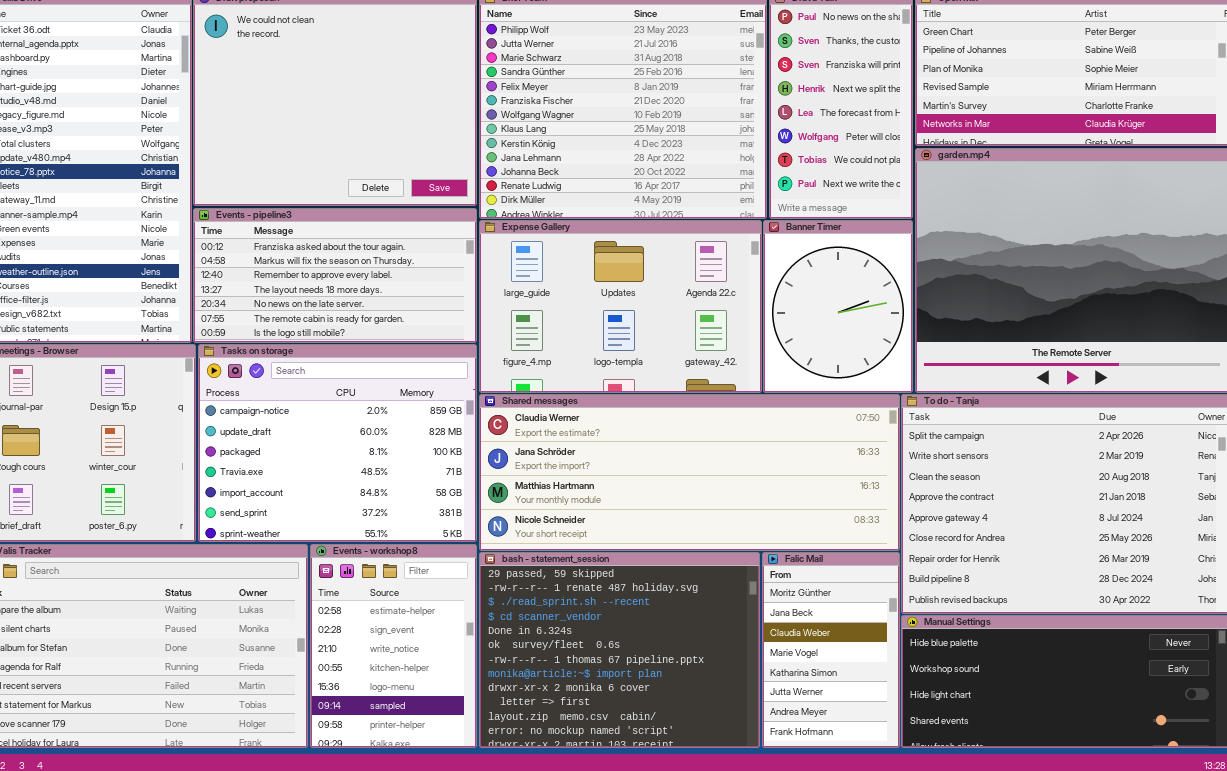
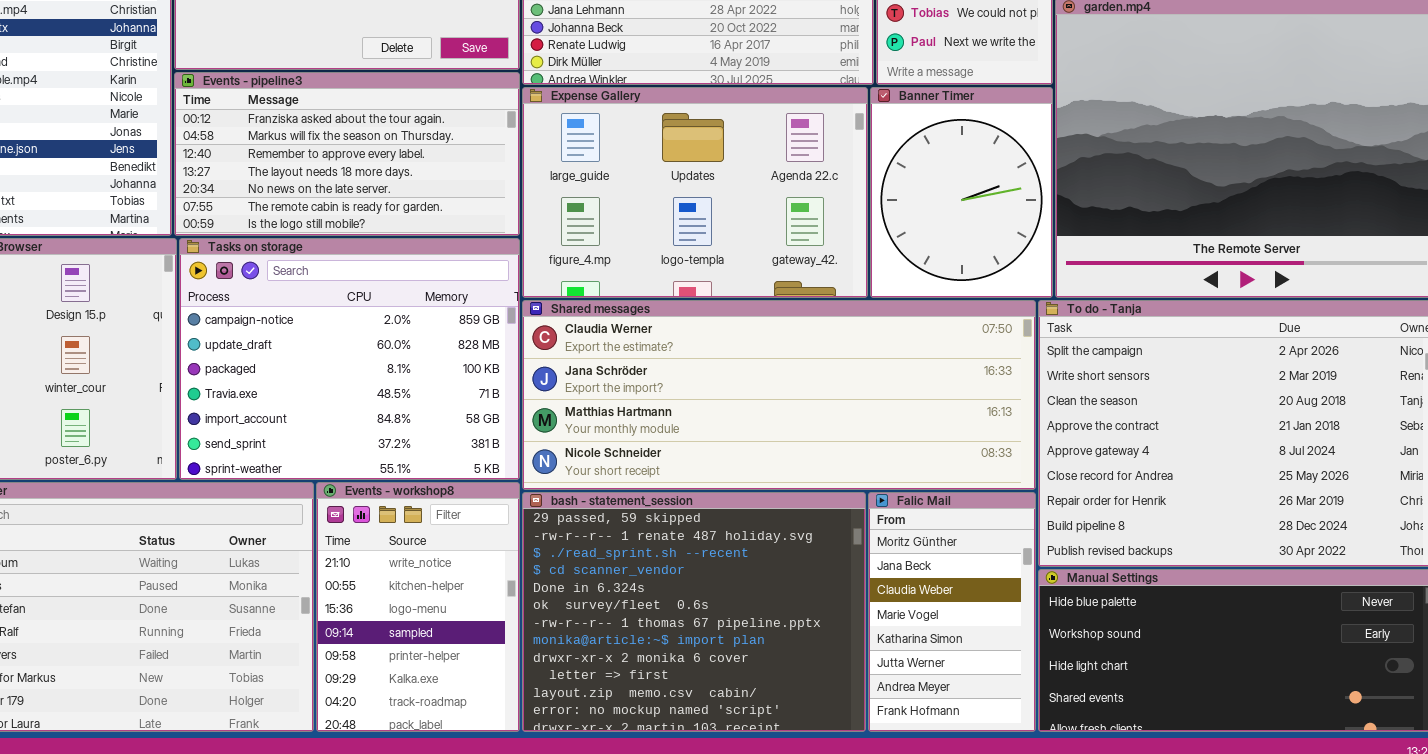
Events - workshop8: [310,544,477,748] -> [316,482,520,732], scrolled down 2 rows

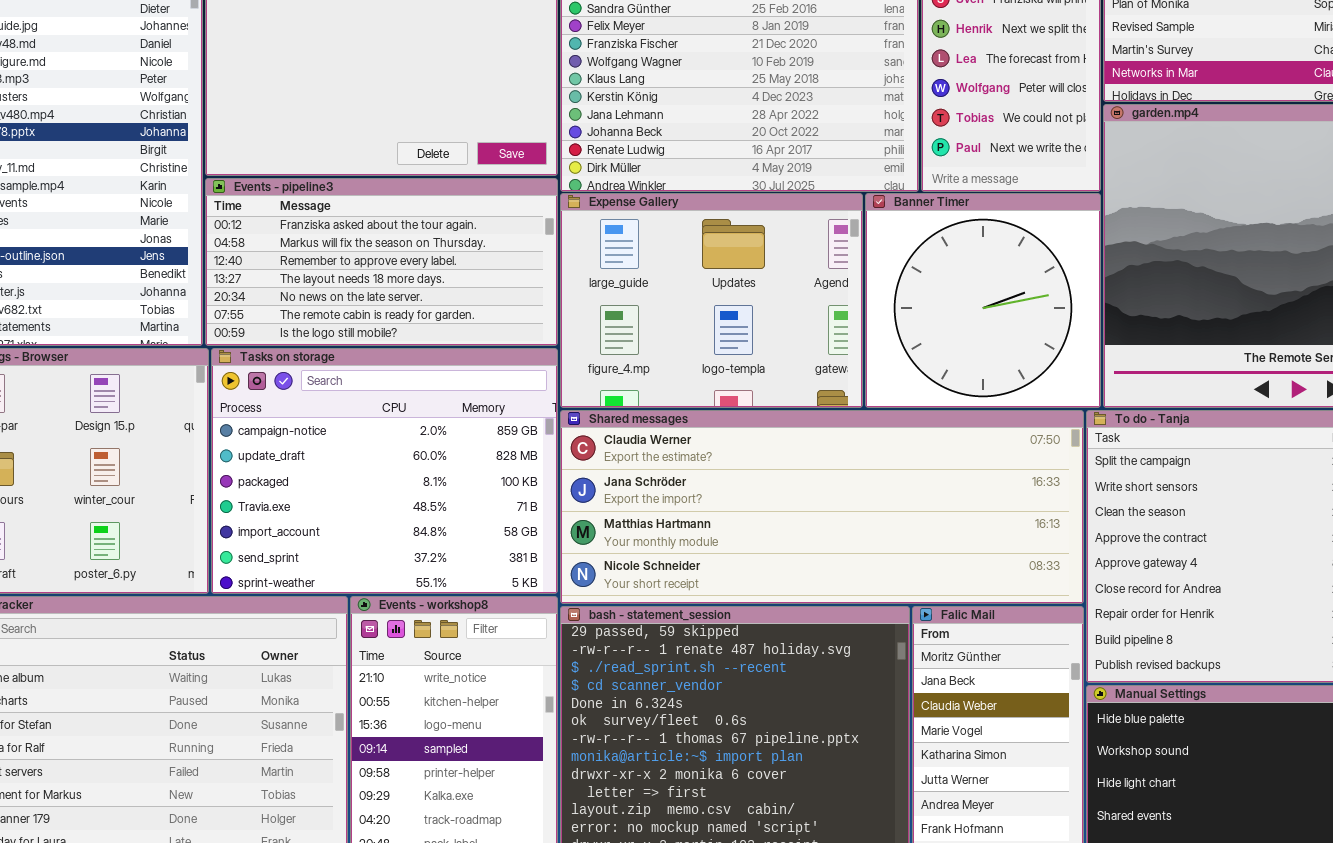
Expense Gallery: [522,87,868,298] -> [560,193,863,408], resized
Banner Timer: [870,87,1053,298] -> [865,193,1101,408], resized

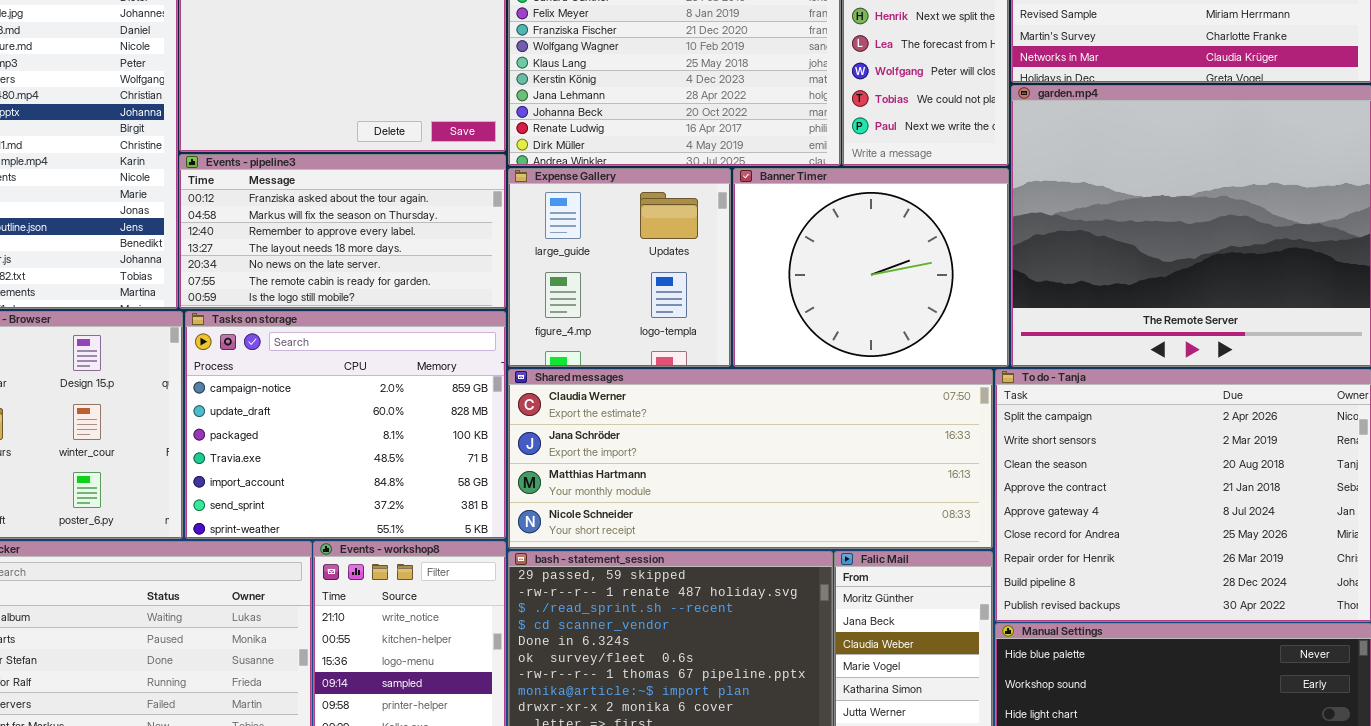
Expense Gallery: [560,193,863,408] -> [508,168,731,367], resized
Banner Timer: [865,193,1101,408] -> [733,168,1009,367], resized

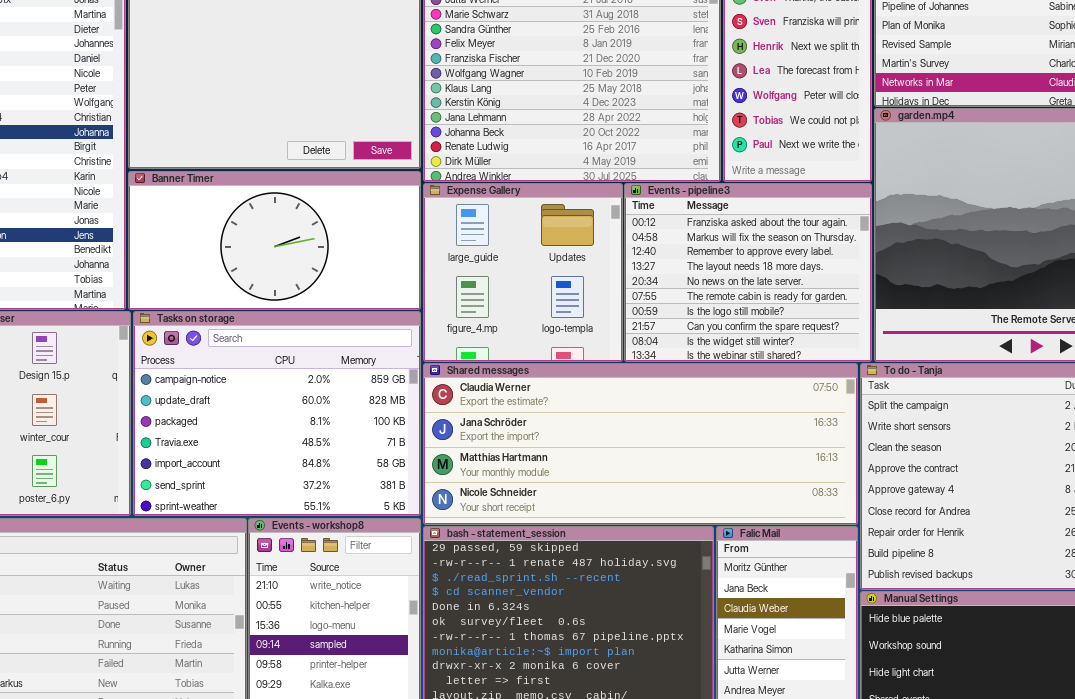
Events - pipeline3: [179,154,506,309] -> [624,183,872,362], moved, resized
Banner Timer: [733,168,1009,367] -> [128,171,421,310], moved, resized

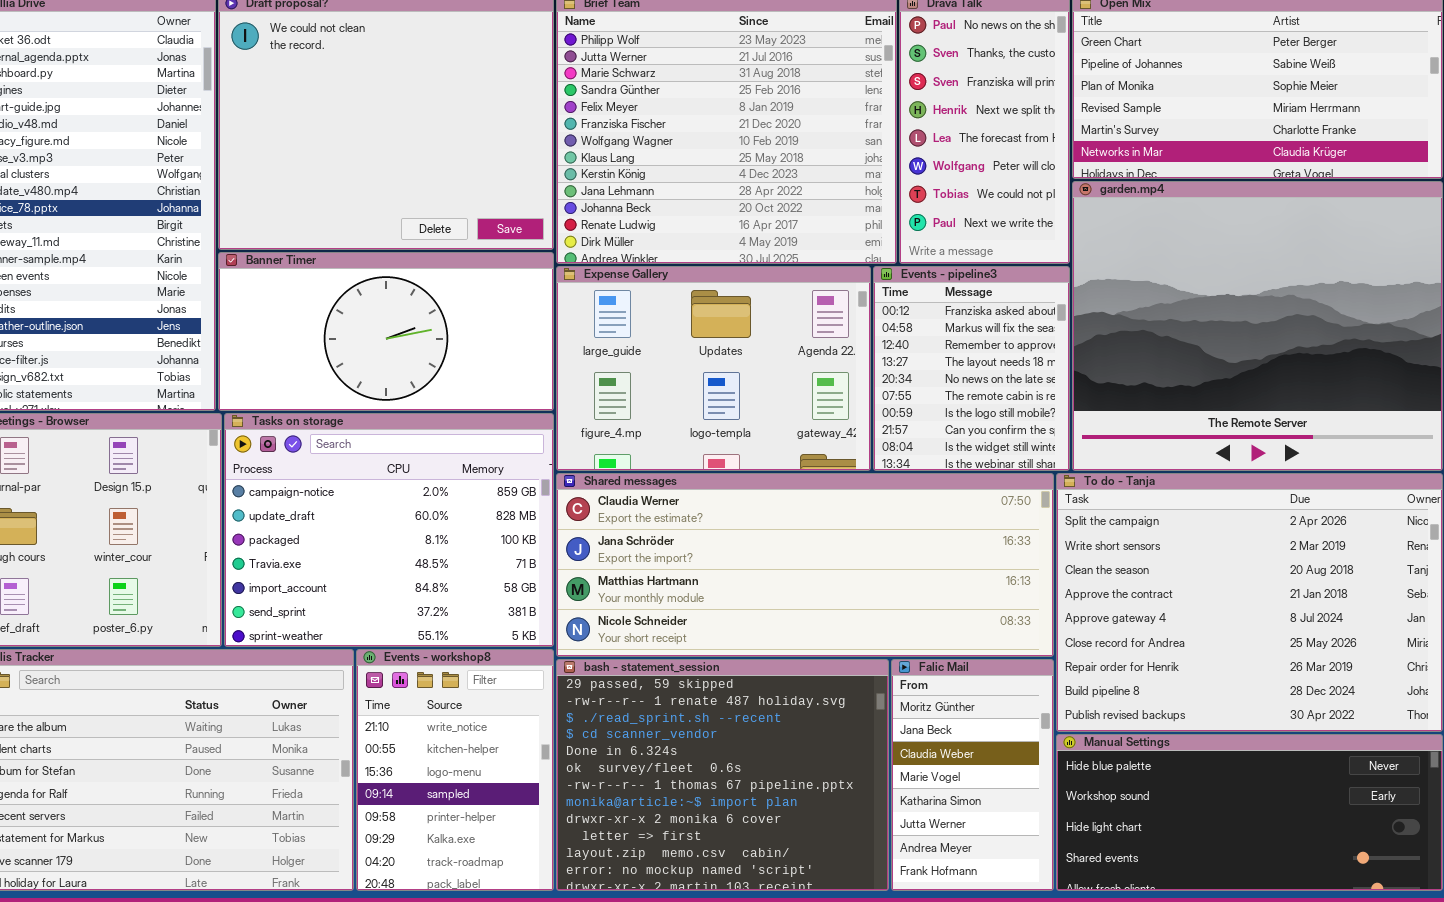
Expense Gallery: [423,183,623,362] -> [556,266,871,471], resized
Events - pipeline3: [624,183,872,362] -> [873,266,1070,471], resized

